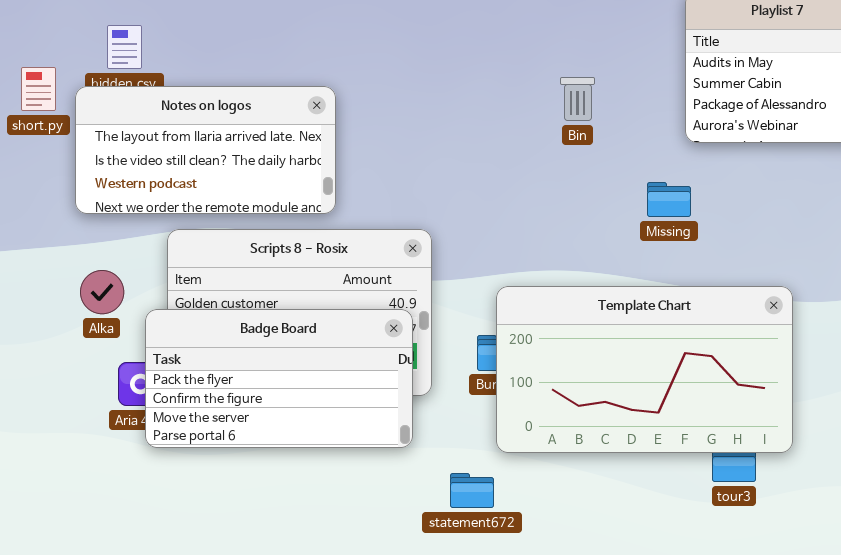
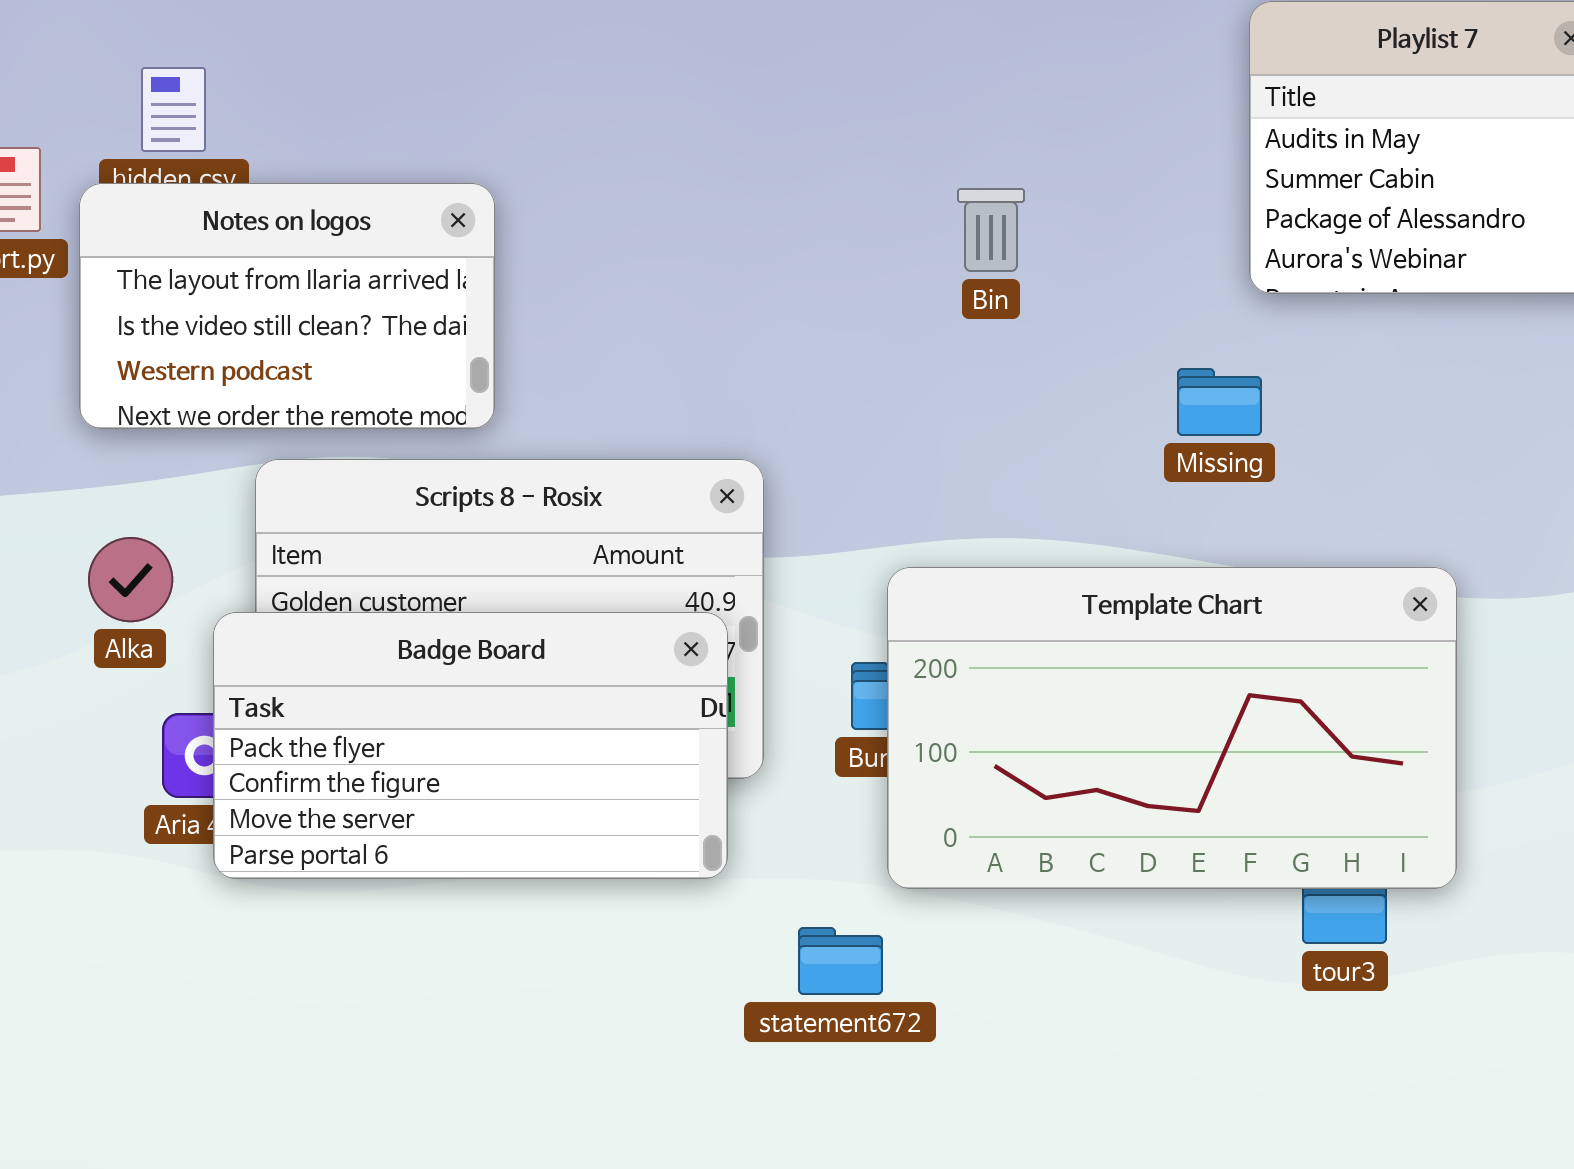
Bin: [560,77,595,121] -> [957,188,1025,272], moved
Notes on logos: [75,86,336,214] -> [79,183,495,429], resized

